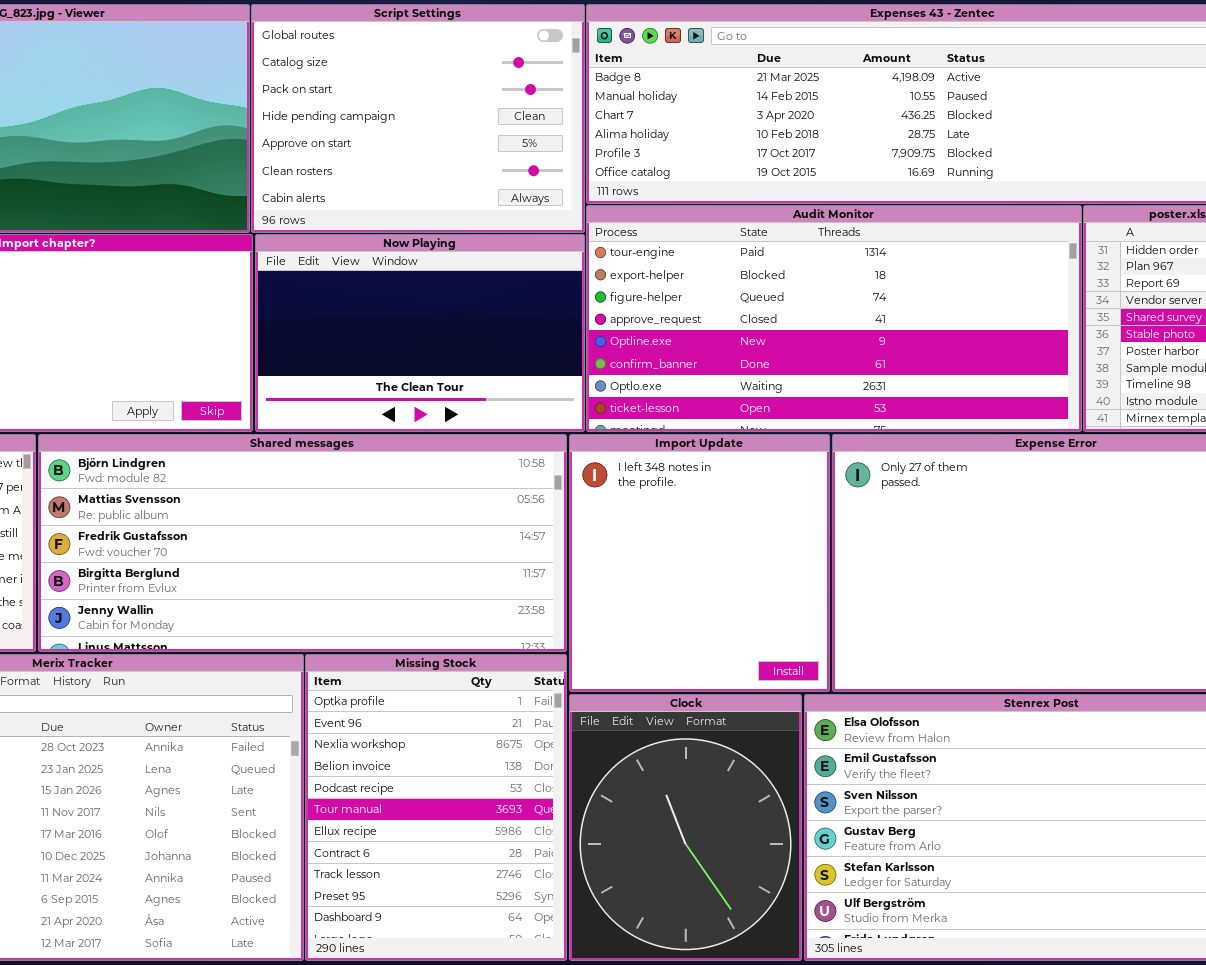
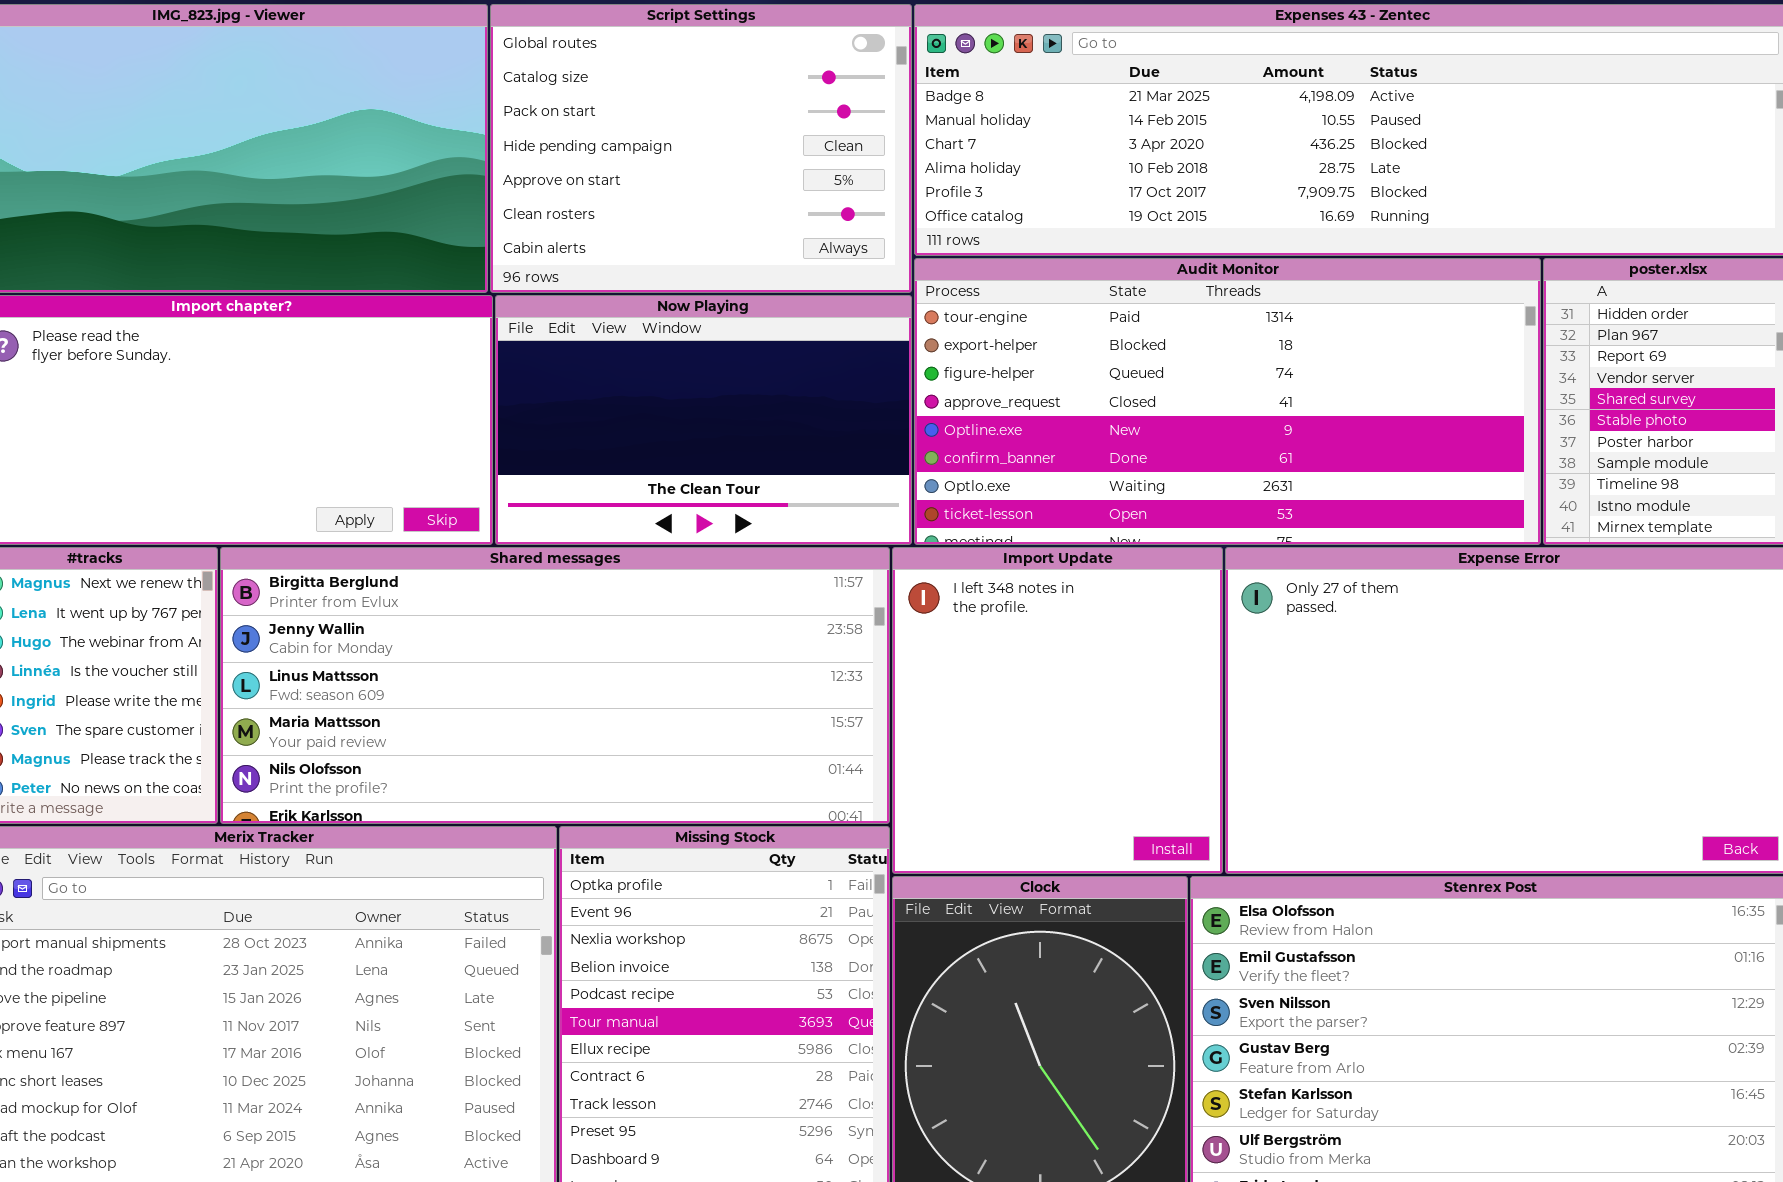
Shared messages: [38,434,567,652] -> [220,547,890,824], scrolled down 3 rows

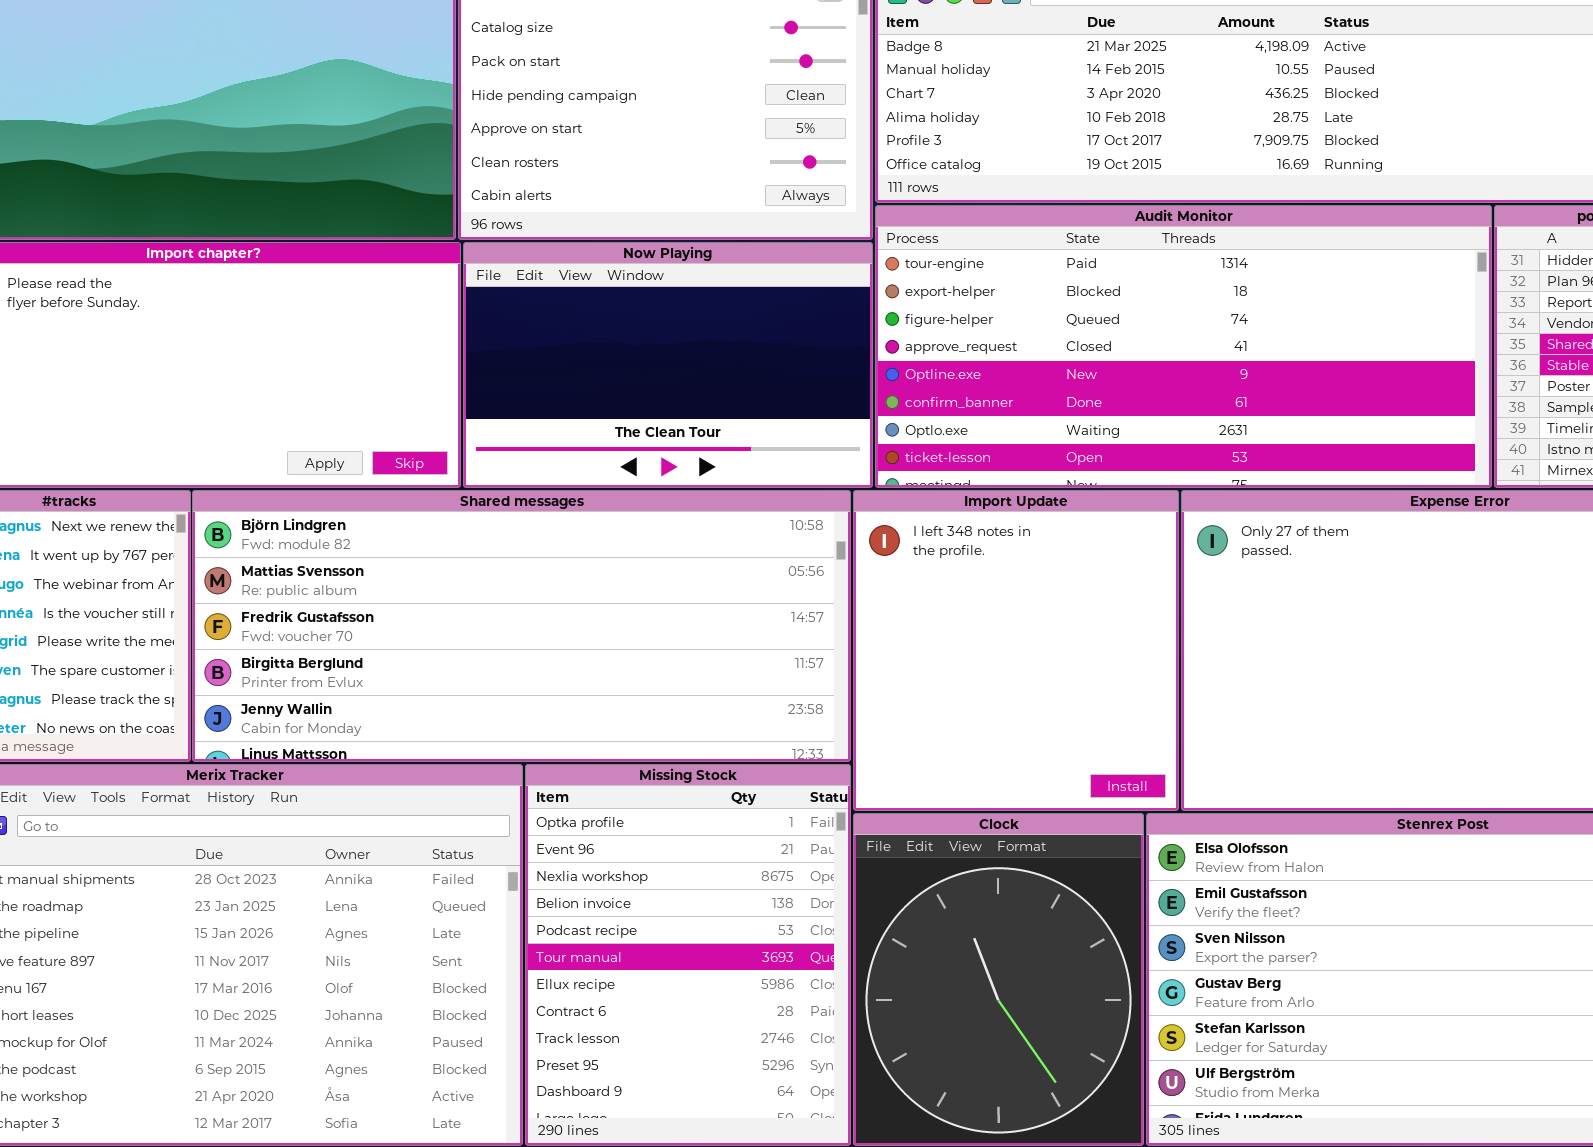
Shared messages: [220,547,890,824] -> [192,490,851,762], scrolled up 3 rows

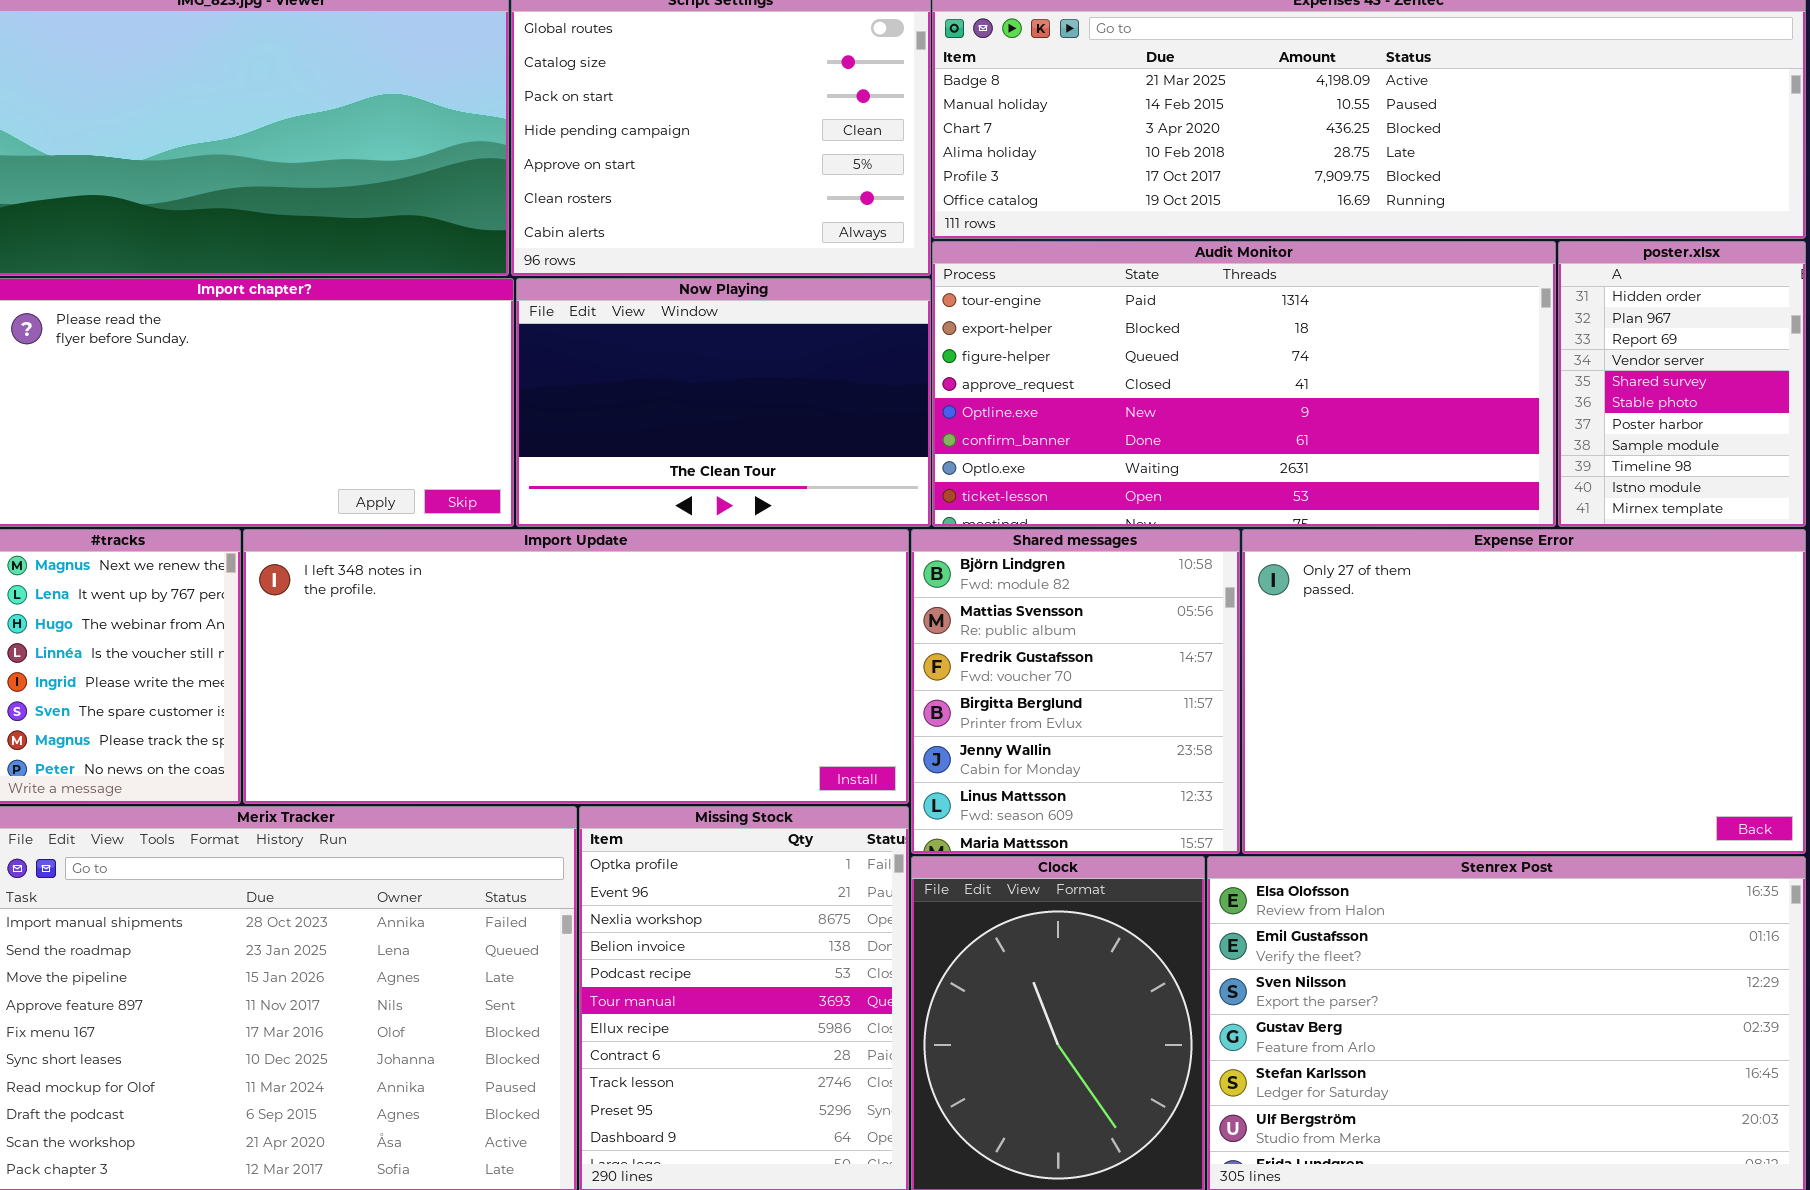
Shared messages: [192,490,851,762] -> [911,529,1240,854], moved, resized
Import Update: [853,490,1179,811] -> [243,529,909,804], moved, resized

